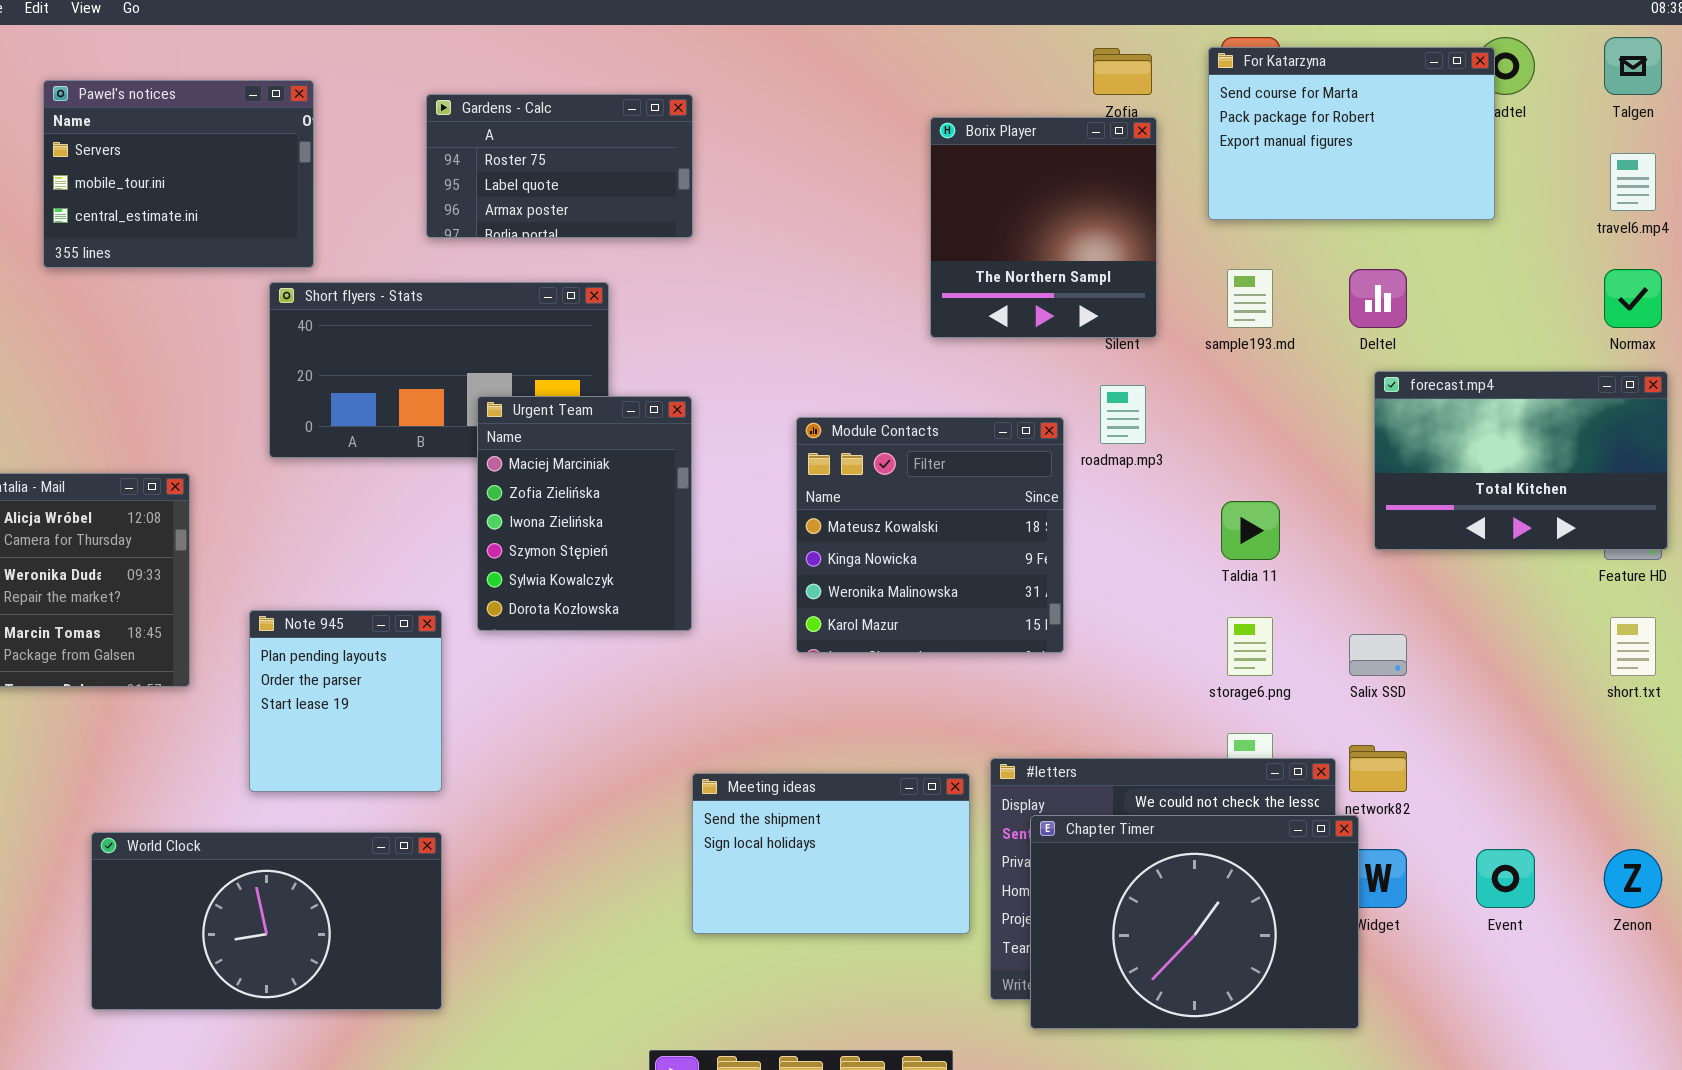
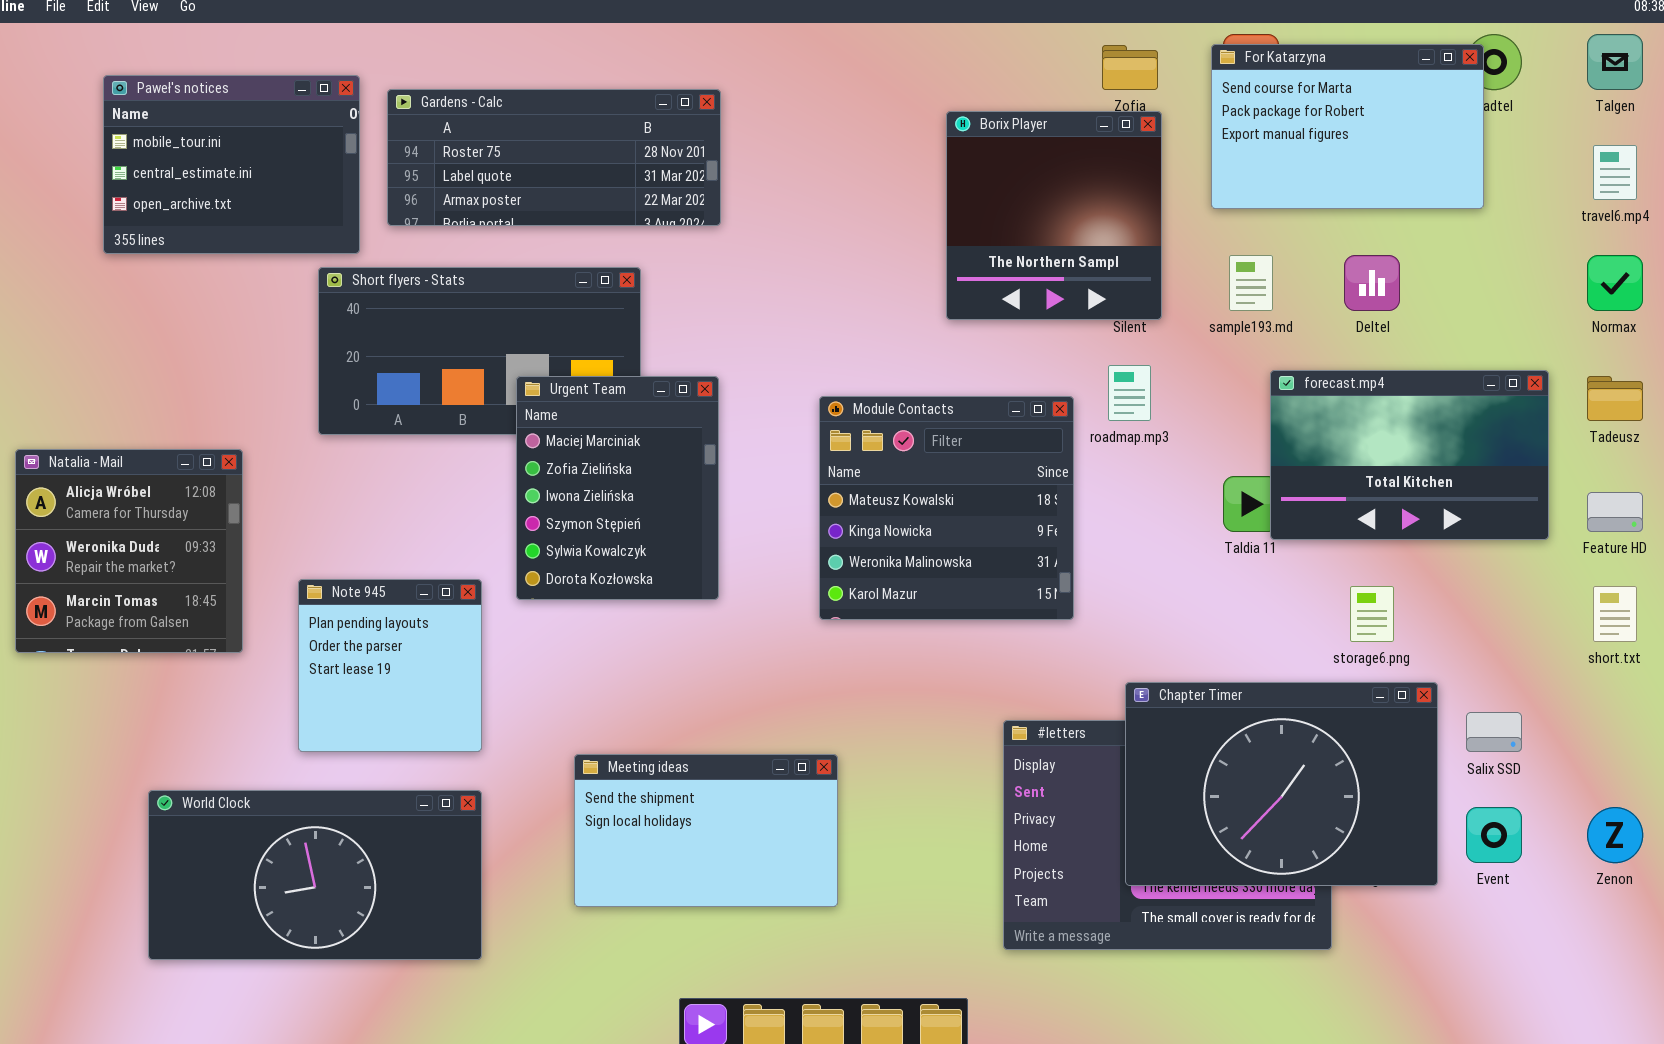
Paweł's notices: [43,80,314,268] -> [103,75,360,254], scrolled down 1 row
Gardens - Calc: [426,94,693,238] -> [387,89,721,226], resized
forecast.mp4: [1374,371,1668,550] -> [1270,370,1549,540], moved
storage6.png: [1227,617,1273,676] -> [1350,586,1394,642], moved
Salix SSD: [1349,634,1407,676] -> [1466,712,1522,752], moved
Meeting ideas: [692,773,970,934] -> [574,754,838,907], moved
Chapter Timer: [1030,815,1359,1029] -> [1125,682,1438,886], moved

